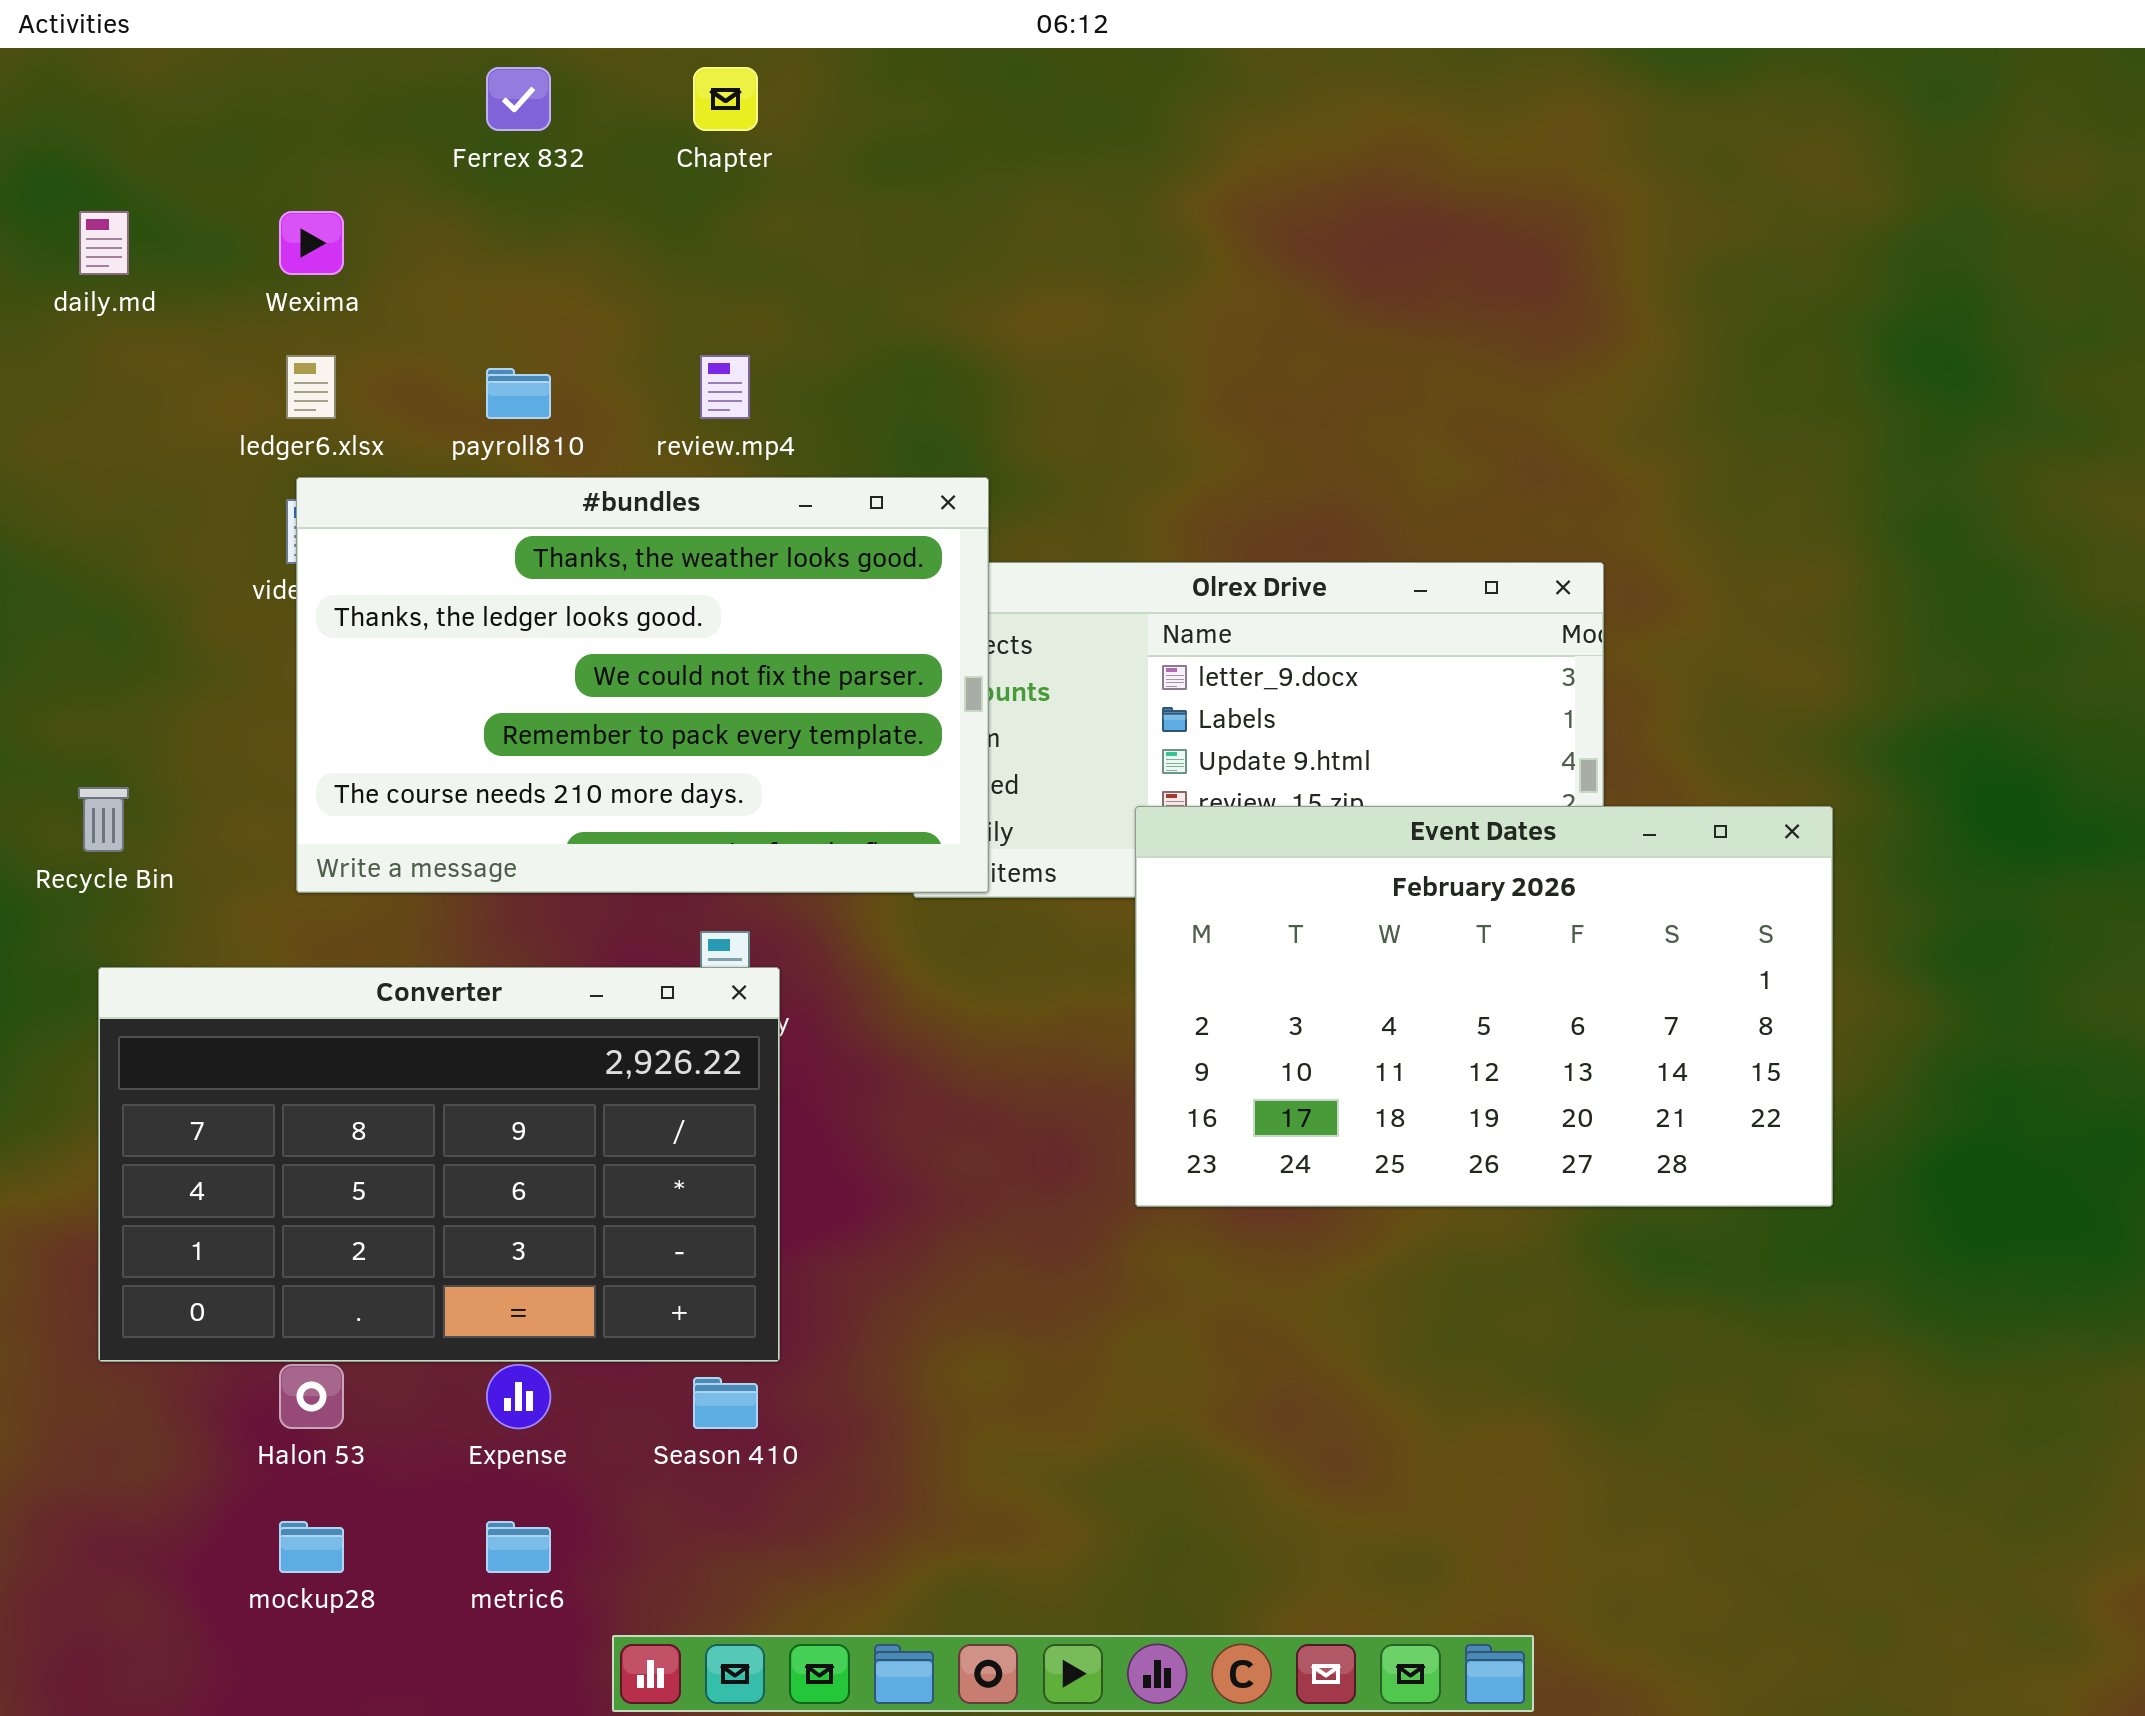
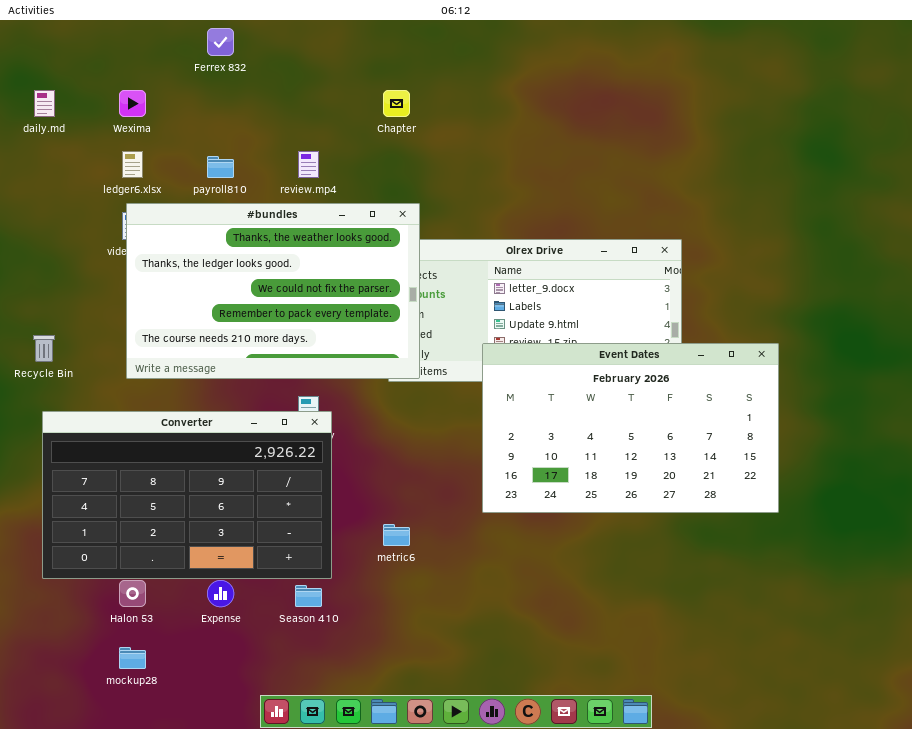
Chapter: [693,67,758,131] -> [383,90,410,117], moved
metric6: [486,1521,551,1573] -> [383,524,410,546], moved

